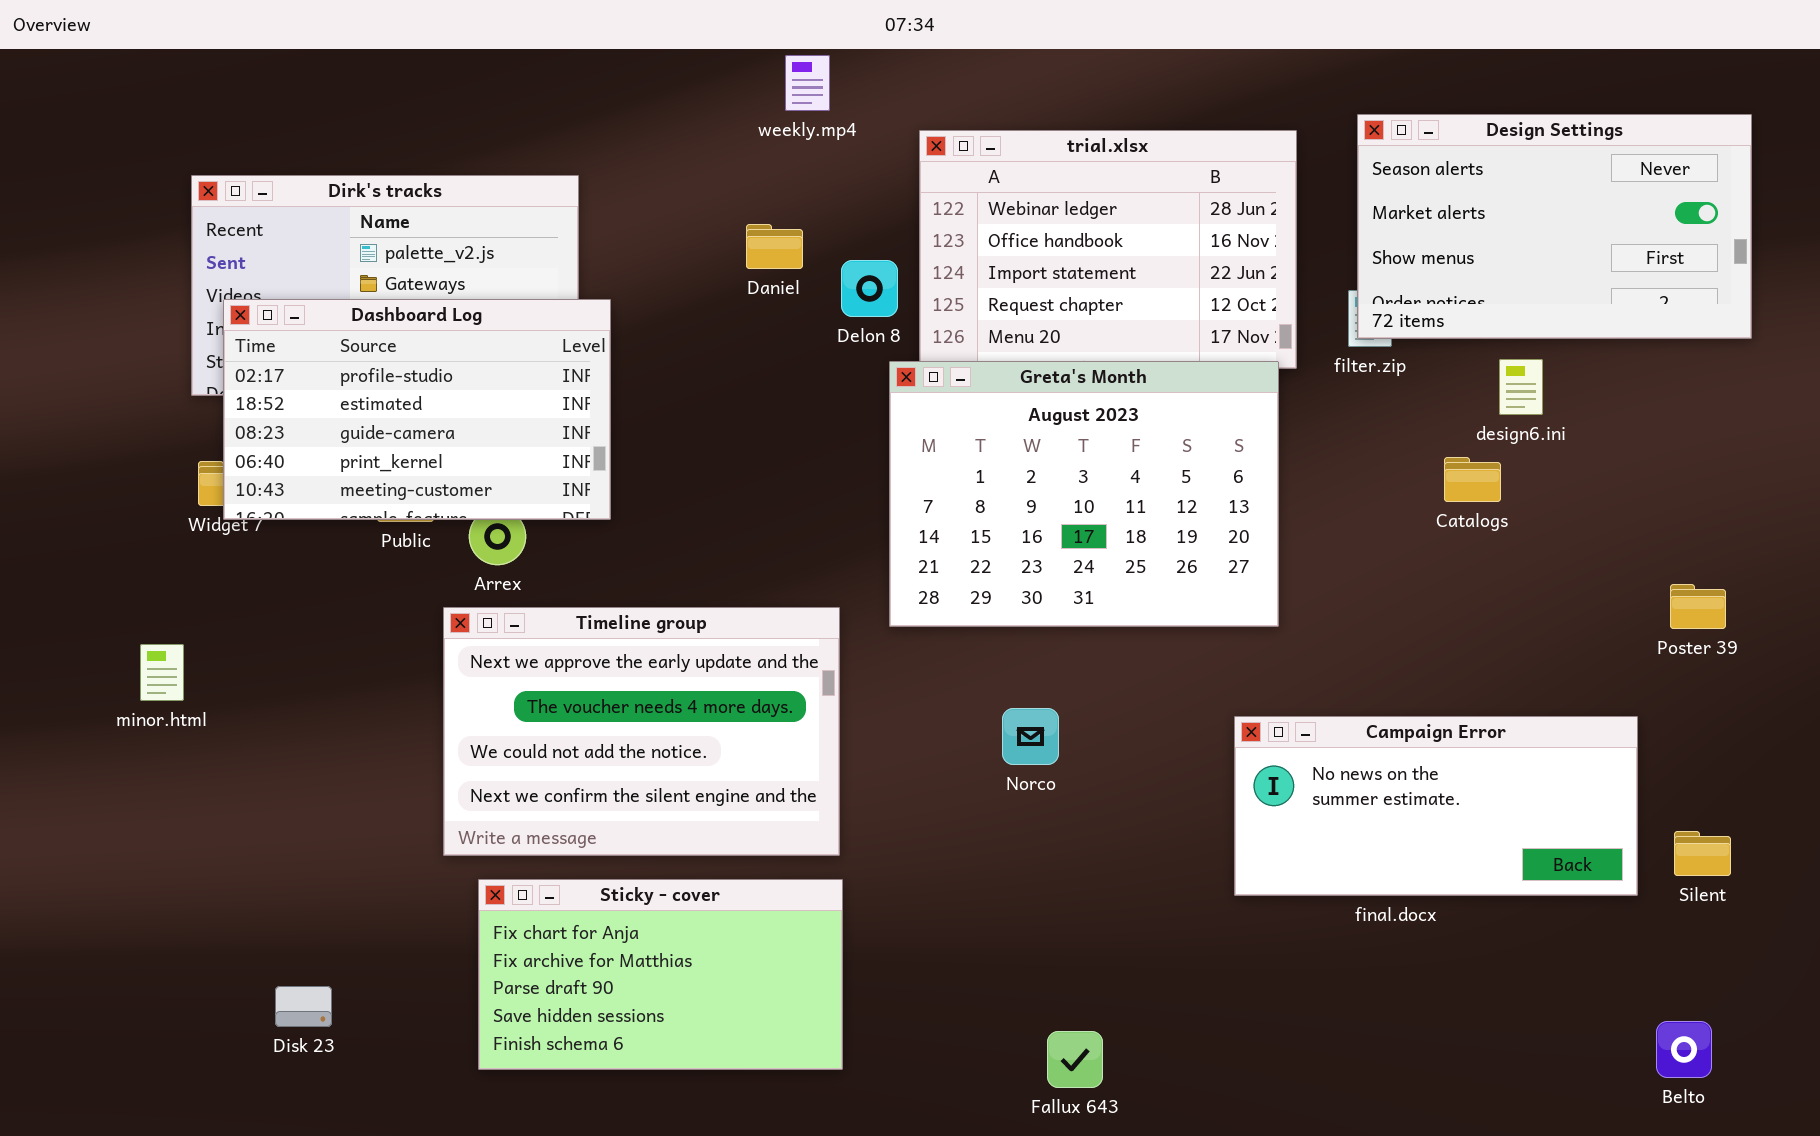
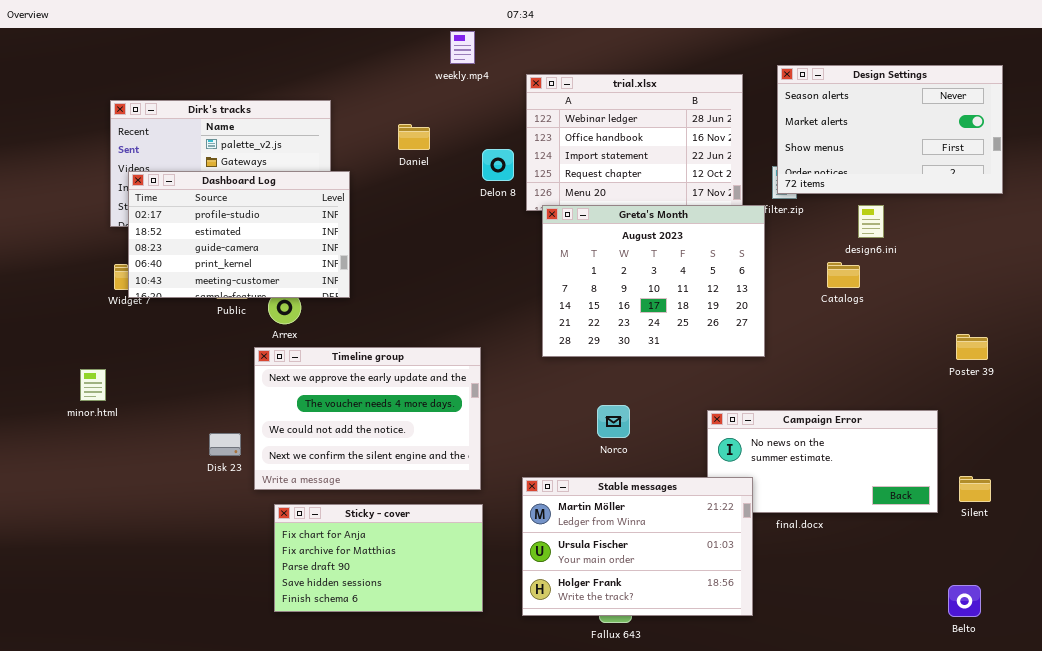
Daniel: [746,224,803,269] -> [398,124,430,150], moved
Greta's Month: [889,361,1279,627] -> [542,205,765,357], moved
Norco: [1002,708,1059,765] -> [597,405,630,438], moved
Stable messages: none -> [522,477,753,616], opened
Disk 23: [275,986,332,1027] -> [209,433,241,456], moved

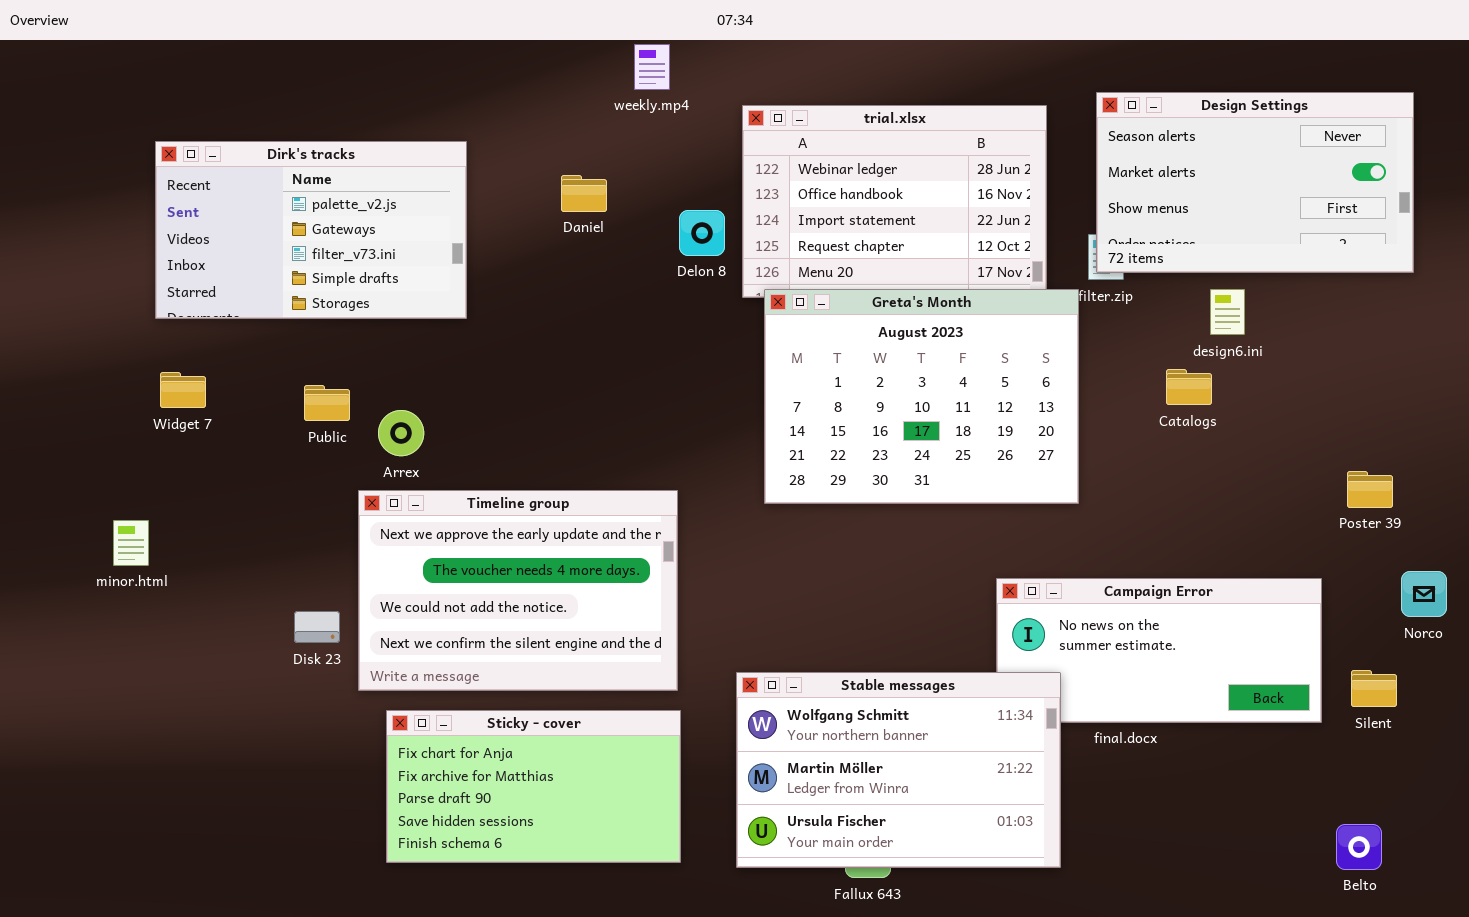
Dashboard Log: [128,171,350,298] -> none, closed
Norco: [597,405,630,438] -> [1401,571,1447,617], moved
Stable messages: [522,477,753,616] -> [736,672,1061,868], scrolled up 1 row

